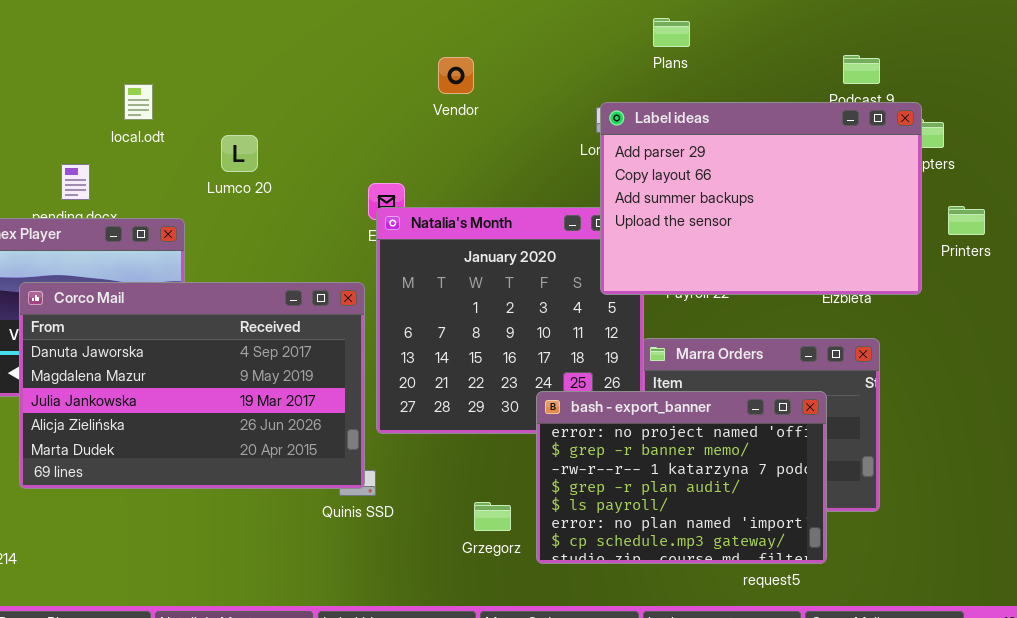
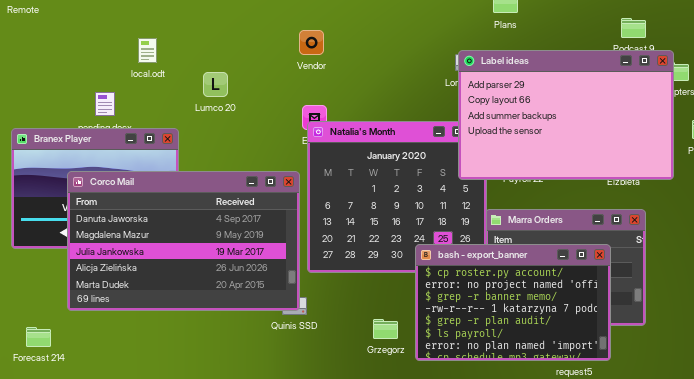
Vendor: [438,57,474,94] -> [299,30,324,55], moved
bash - export_banner: [536,391,827,564] -> [415,244,611,361], scrolled up 1 row

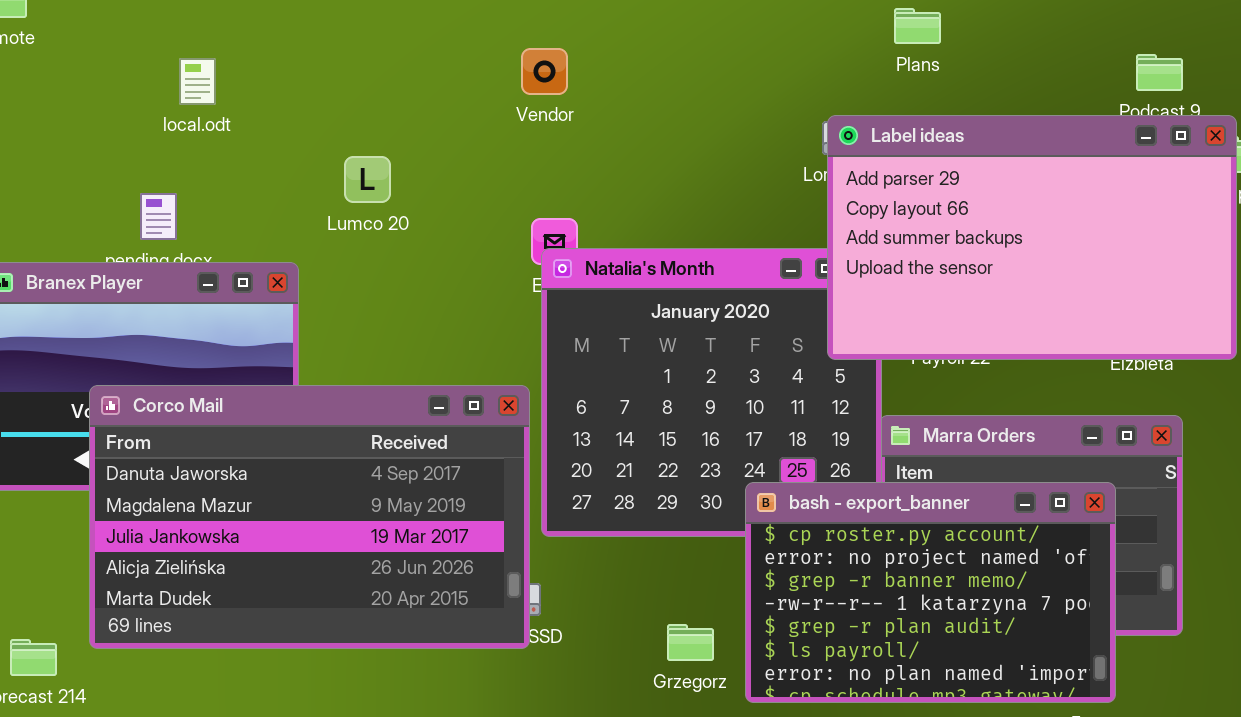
Vendor: [299,30,324,55] -> [521,48,568,95], moved
local.odt: [138,38,157,63] -> [179,58,216,105], moved
Corco Mail: [67,171,300,311] -> [89,385,530,649], moved

